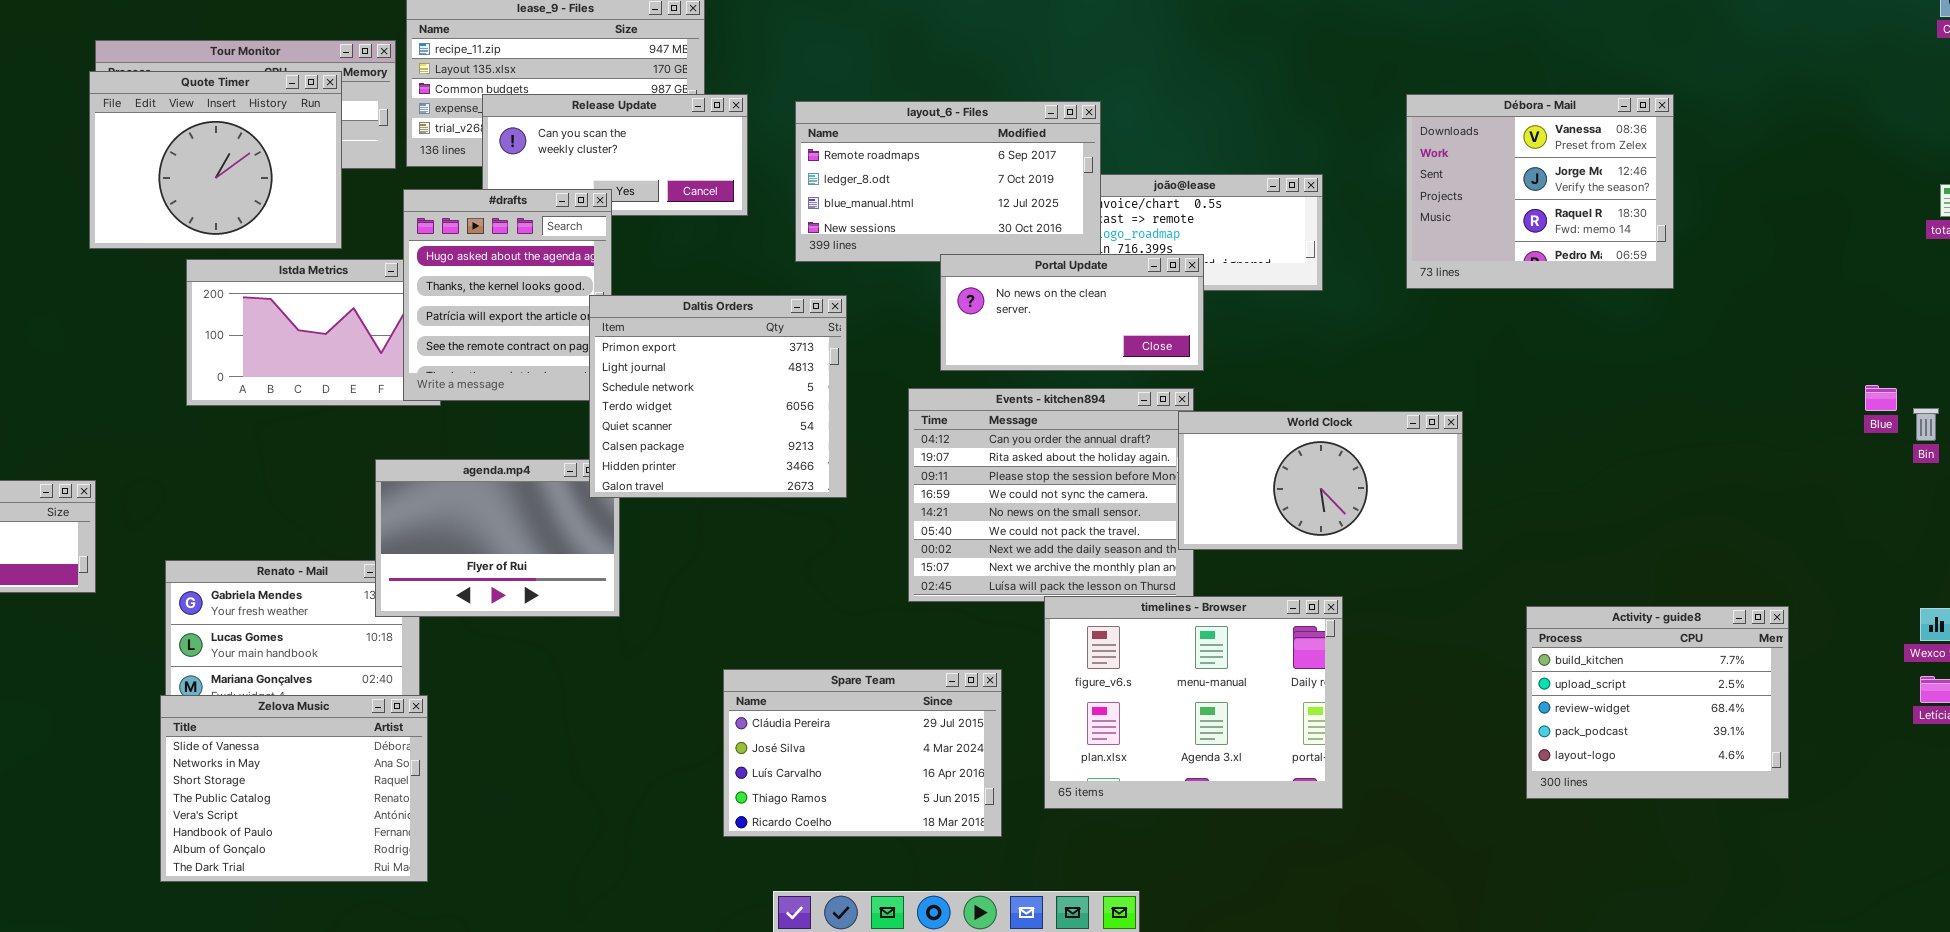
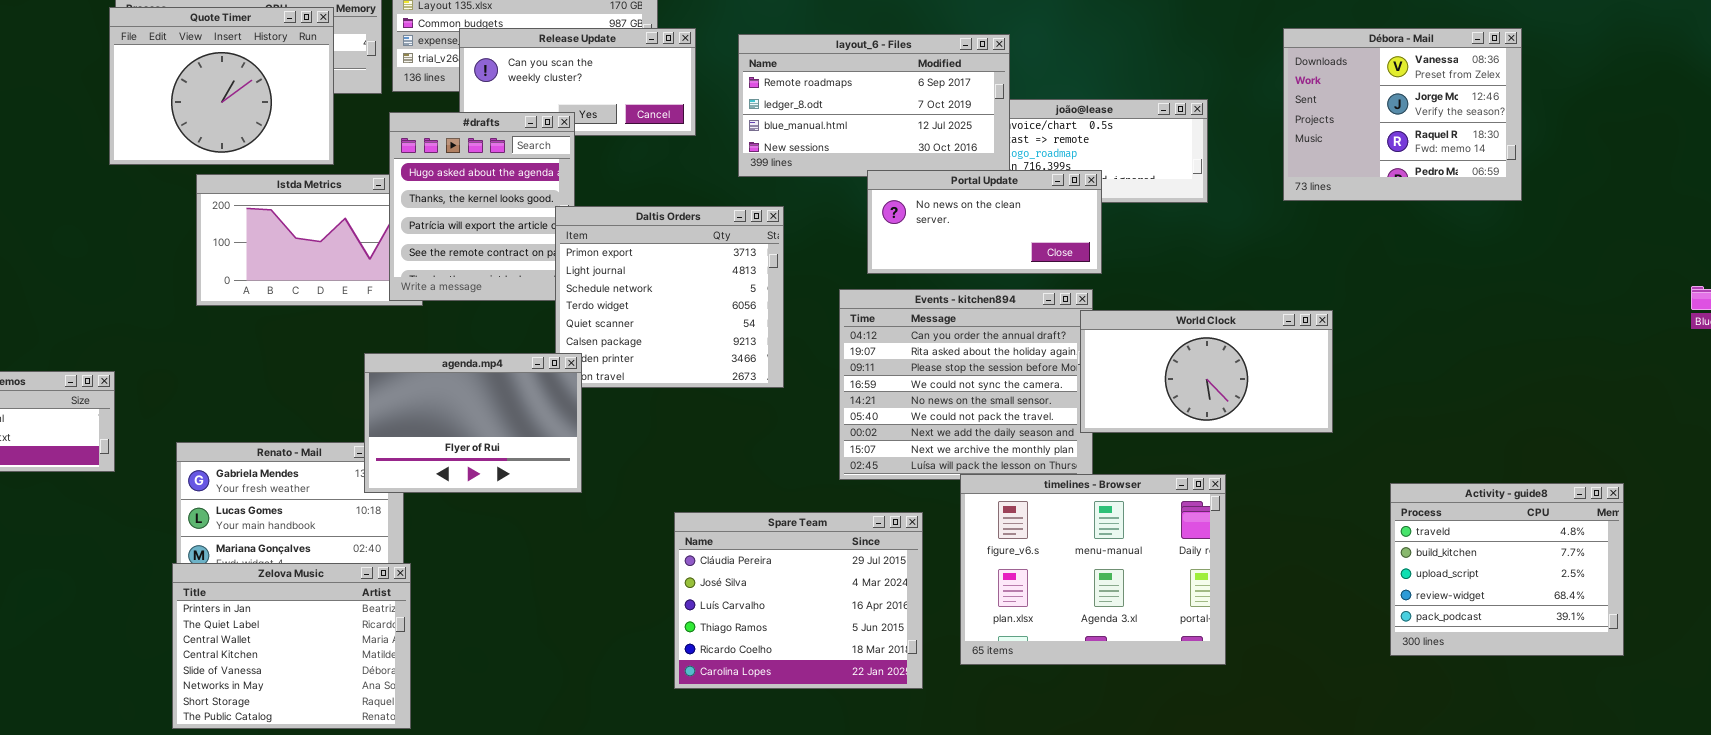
agenda.mp4: [375,459,620,617] -> [364,353,582,493], raised
Activity - guide8: [1526,606,1789,799] -> [1390,483,1624,656], scrolled up 1 row
Spare Team: [723,669,1002,837] -> [674,512,923,689], resized
Zelova Music: [160,695,428,882] -> [172,563,411,729], scrolled up 4 rows

